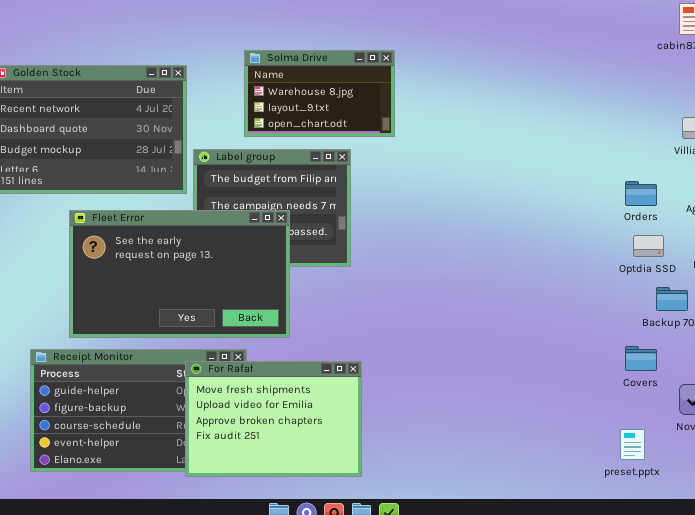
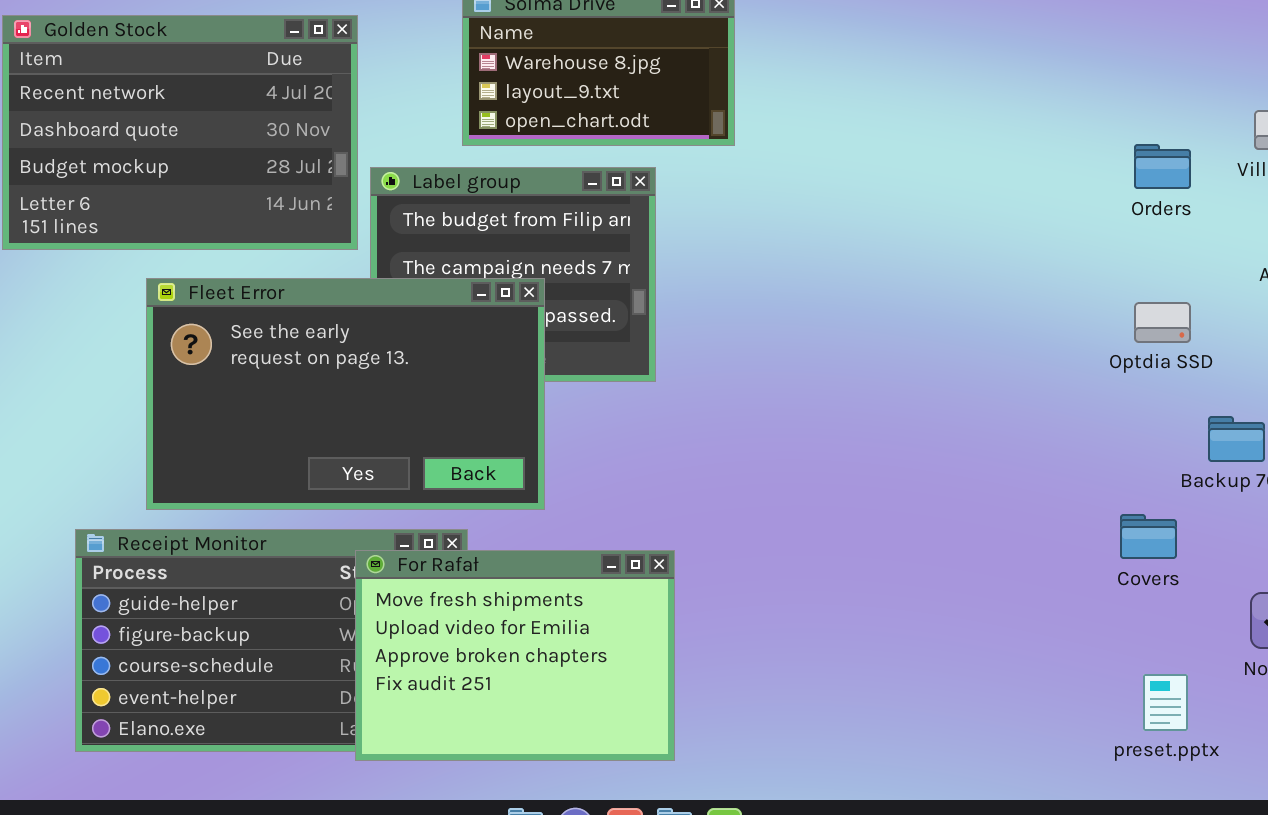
Orders: [625,181,657,206] -> [1134,144,1191,189], moved
Optdia SSD: [633,235,664,257] -> [1134,302,1191,343], moved
Covers: [625,346,657,371] -> [1120,514,1177,559], moved

